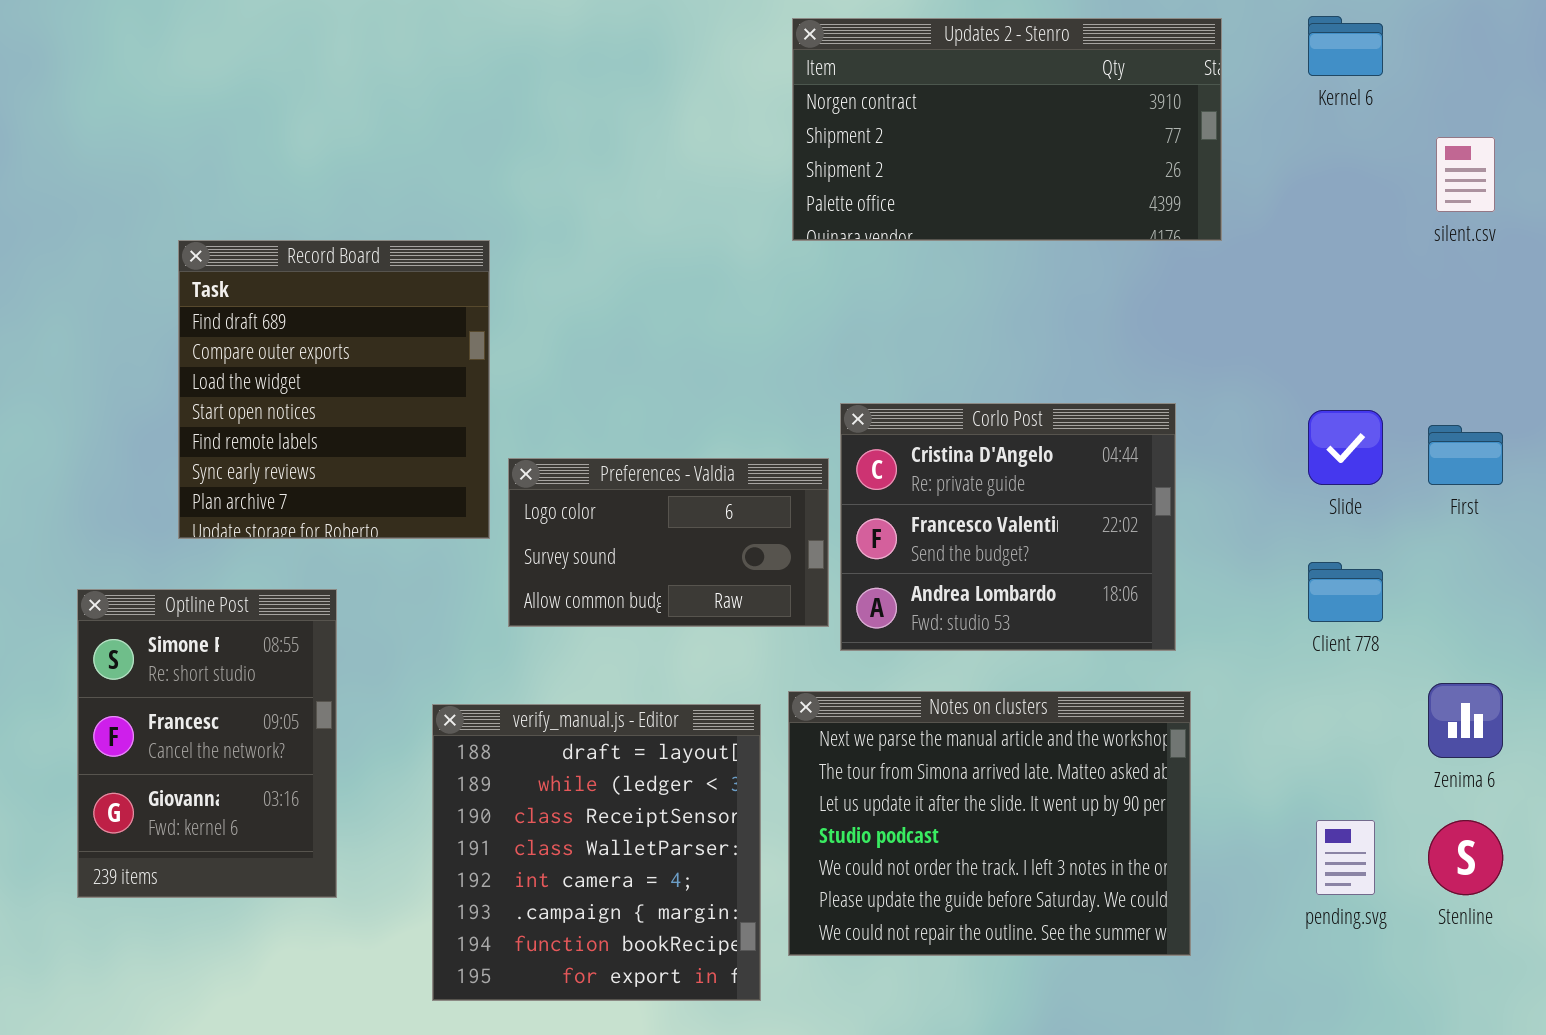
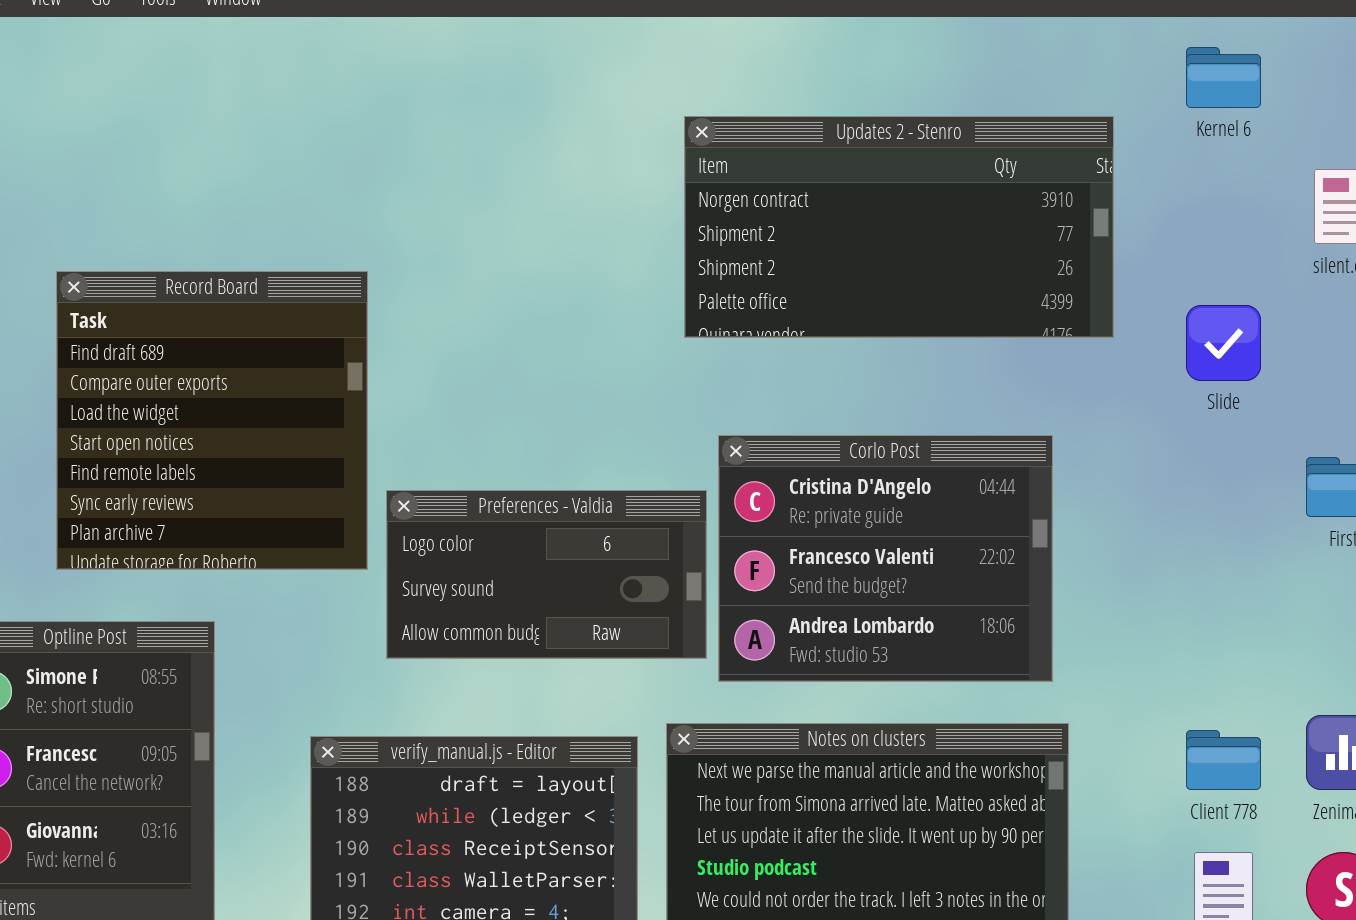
Updates 2 - Stenro: [792,18,1222,241] -> [684,116,1114,338], moved
Slide: [1308,410,1383,485] -> [1186,305,1261,381], moved
Client 778: [1308,562,1383,622] -> [1186,730,1261,790], moved

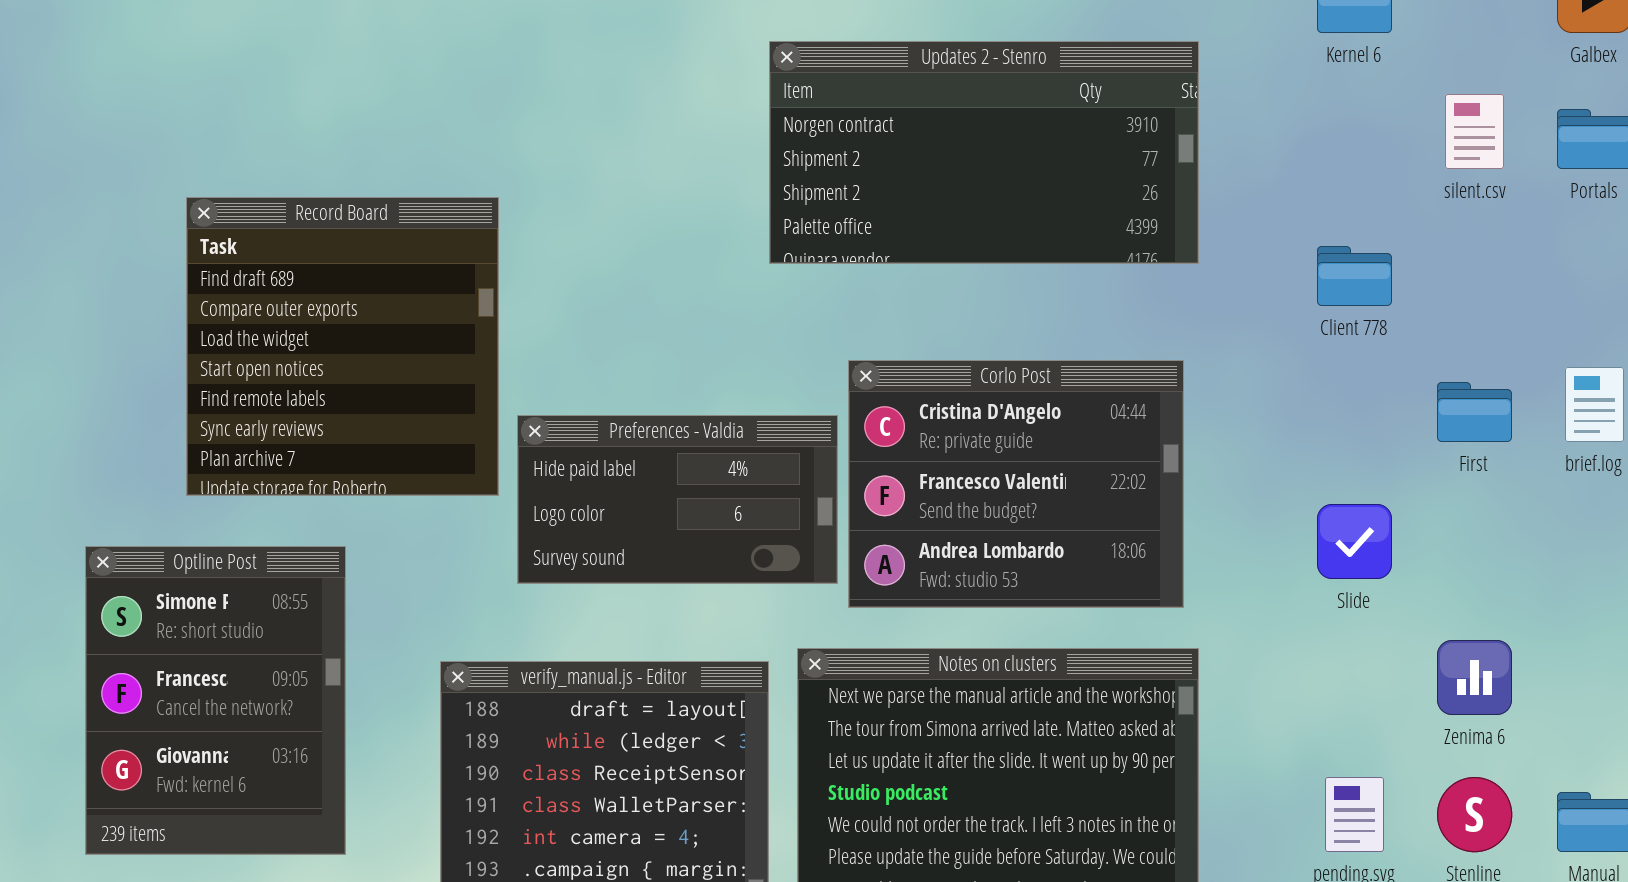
Updates 2 - Stenro: [684,116,1114,338] -> [769,41,1199,264], moved
Slide: [1186,305,1261,381] -> [1317,504,1392,579], moved
Preferences - Valdia: [386,490,707,659] -> [517,415,838,584], scrolled up 1 row
Client 778: [1186,730,1261,790] -> [1317,246,1392,306], moved

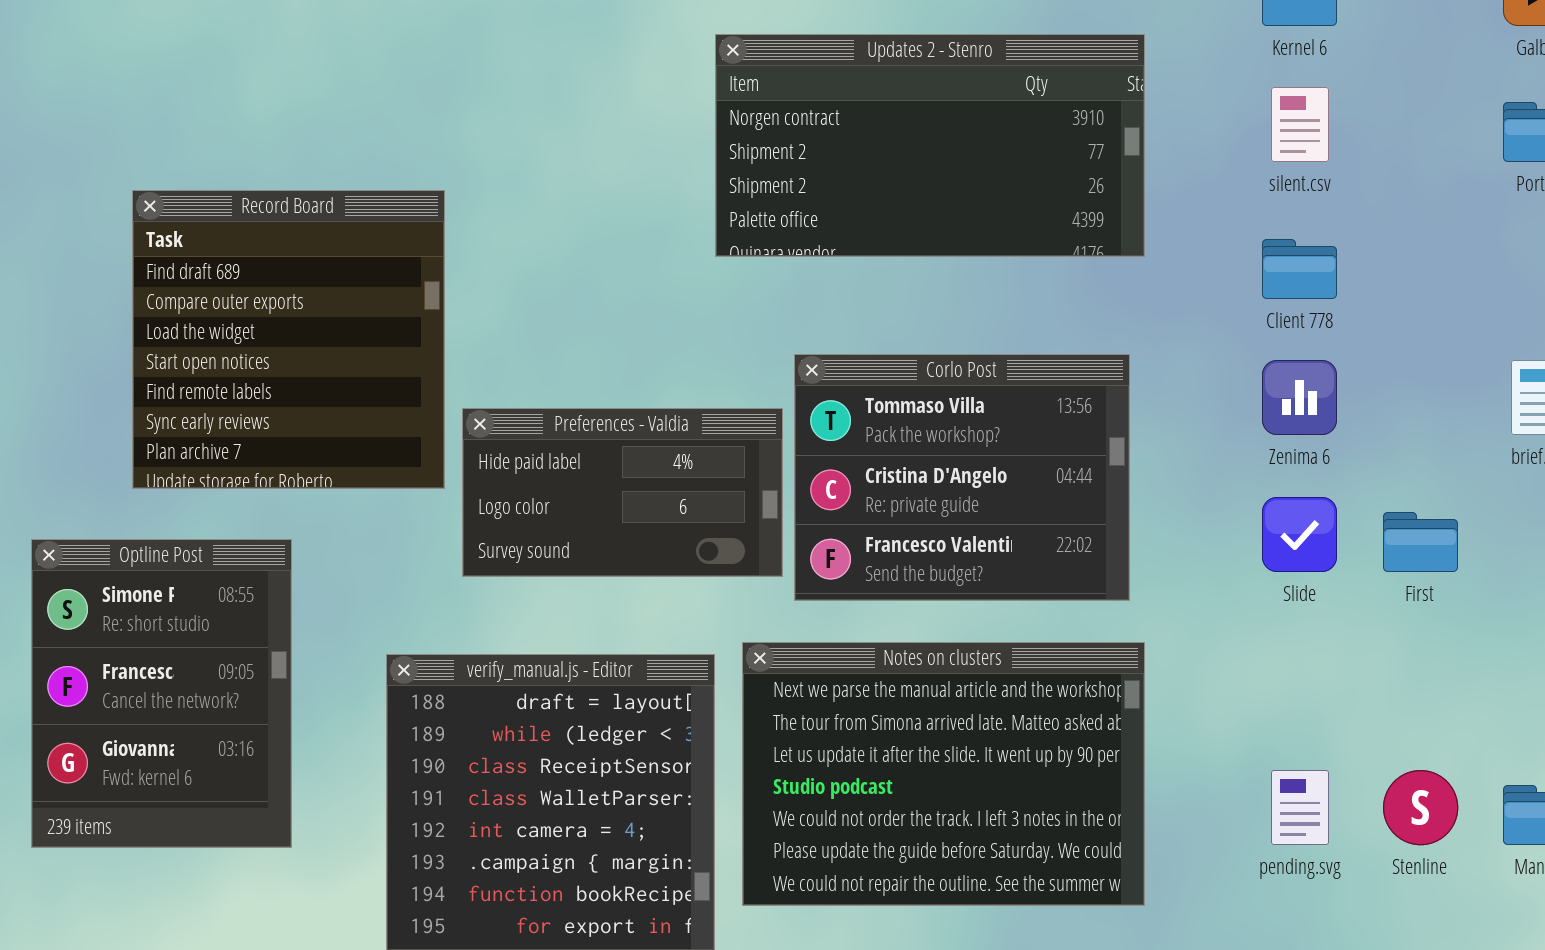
silent.csv: [1445,94,1504,169] -> [1271,87,1329,162], moved
Corlo Post: [848,360,1184,608] -> [794,354,1130,601], scrolled up 1 row
First: [1437,382,1512,442] -> [1383,512,1458,572], moved
Zenima 6: [1437,640,1512,715] -> [1262,360,1337,435], moved

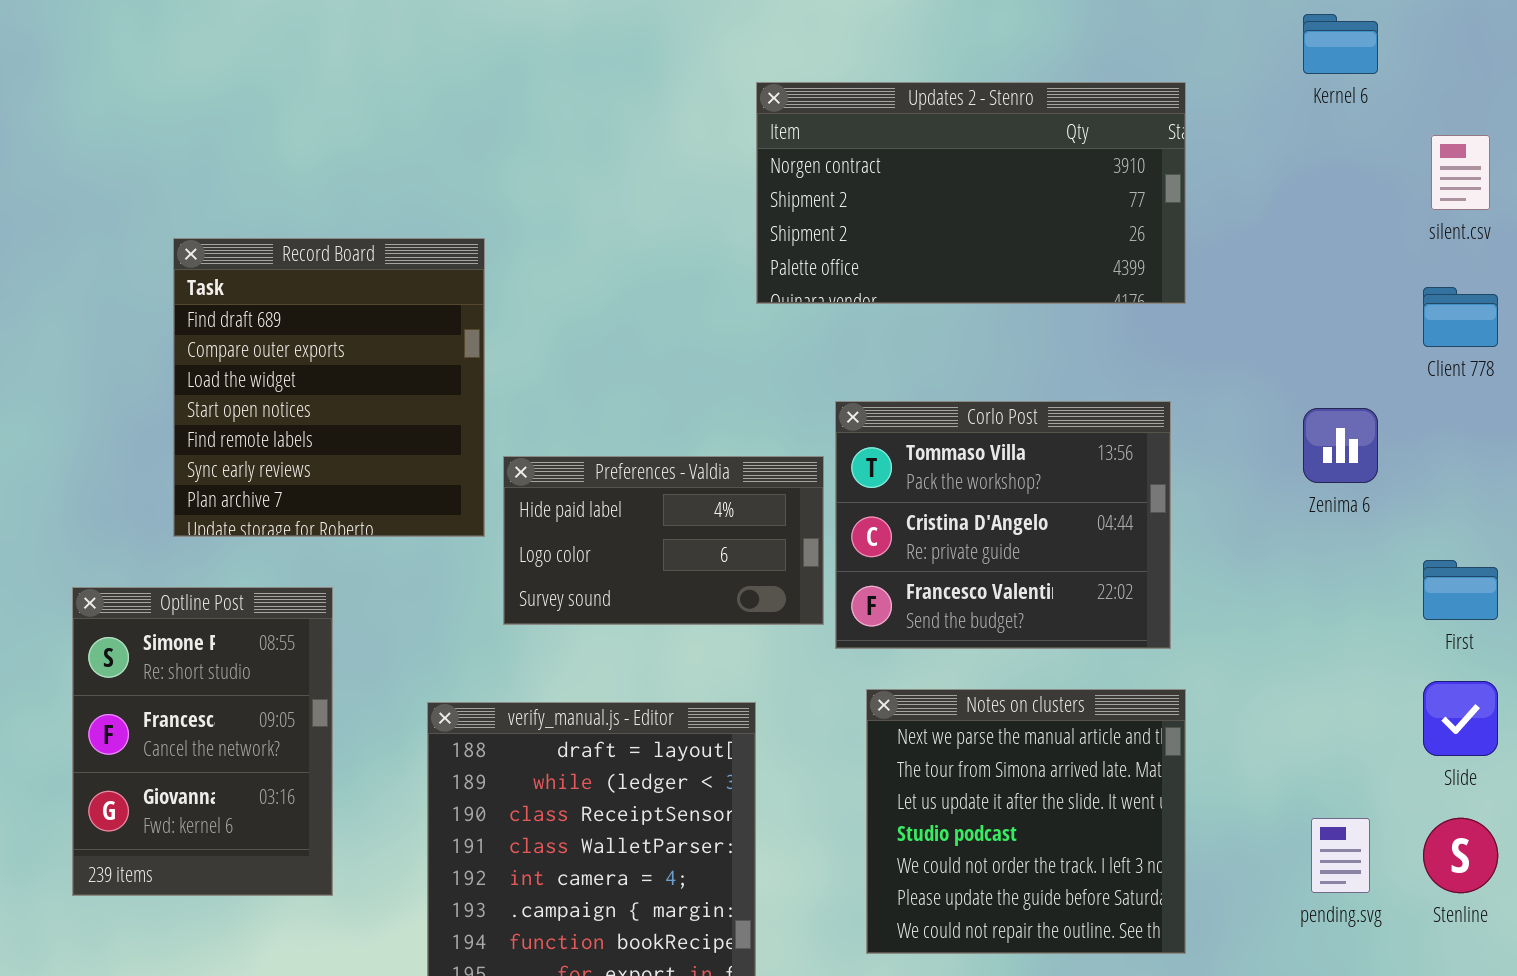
silent.csv: [1271,87,1329,162] -> [1431,135,1490,210], moved
Client 778: [1262,239,1337,299] -> [1423,287,1498,347], moved
Slide: [1262,497,1337,572] -> [1423,681,1498,756], moved
Notes on clusters: [742,642,1145,906] -> [866,689,1186,954], resized

